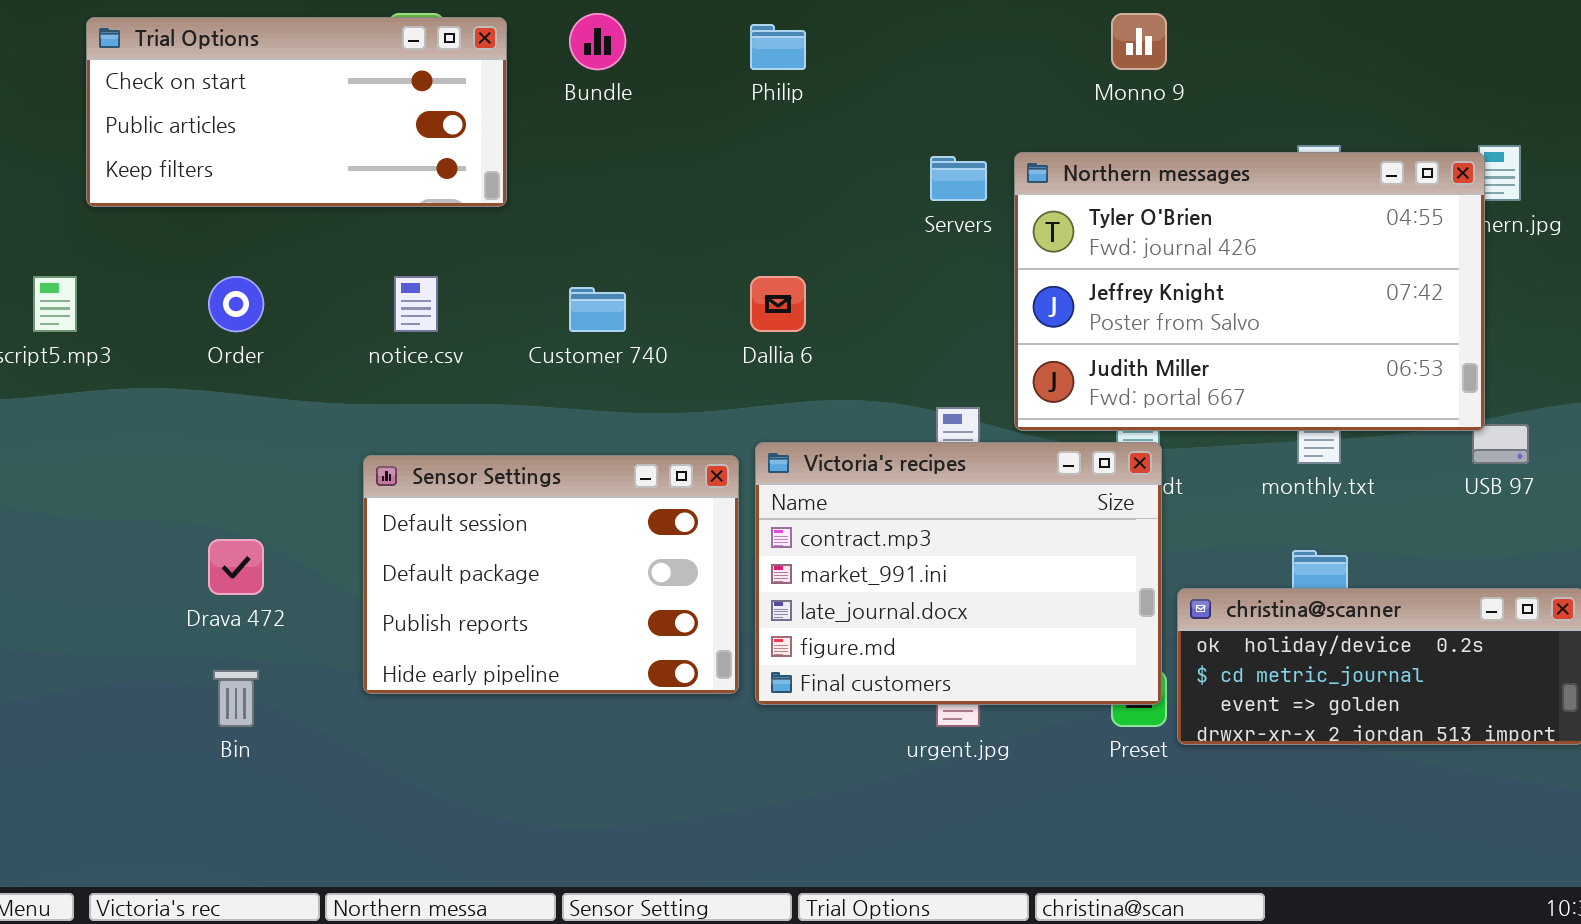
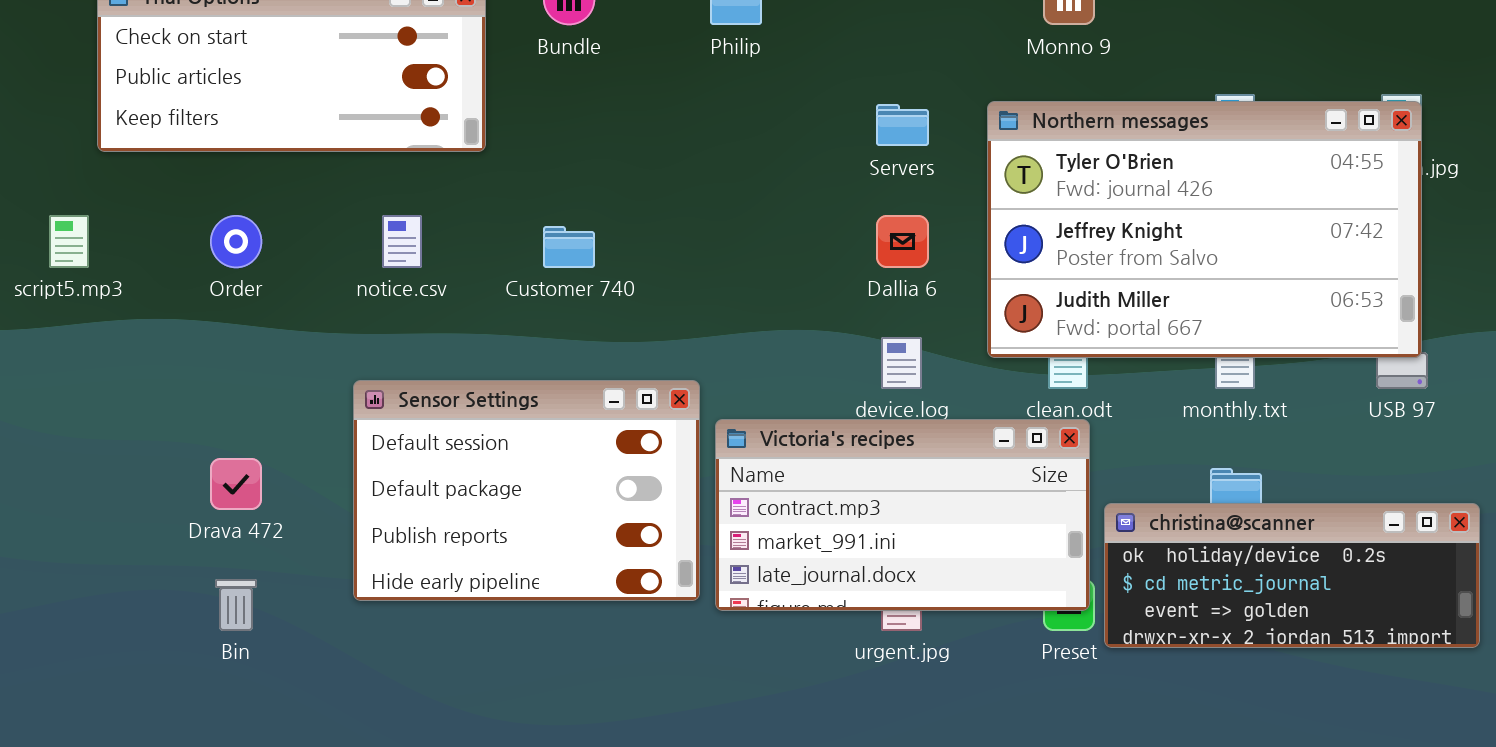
Northern messages: [1014,152,1485,431] -> [987,101,1422,358], moved
Dallia 6: [750,276,806,332] -> [876,215,929,268], moved
Victoria's recipes: [755,442,1162,705] -> [715,419,1090,611], resized

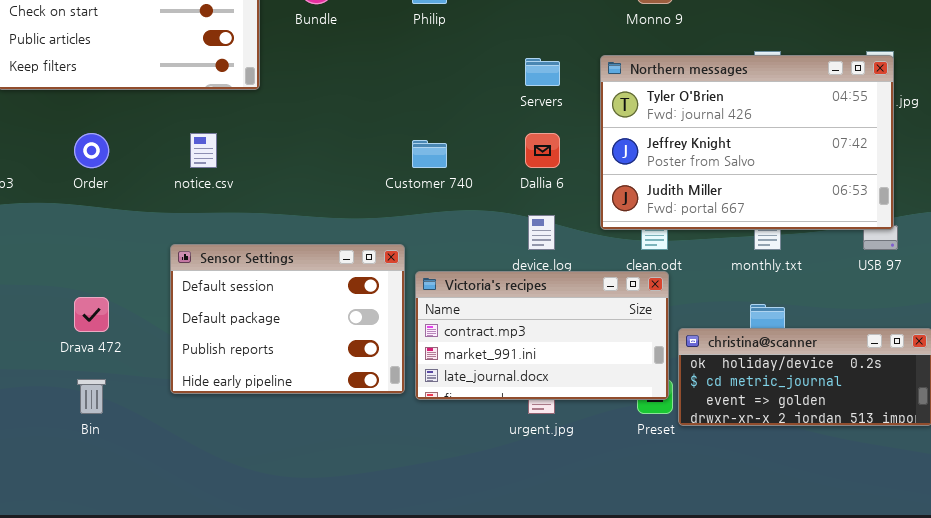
Customer 740: [543,226,595,268] -> [412,140,447,168], moved

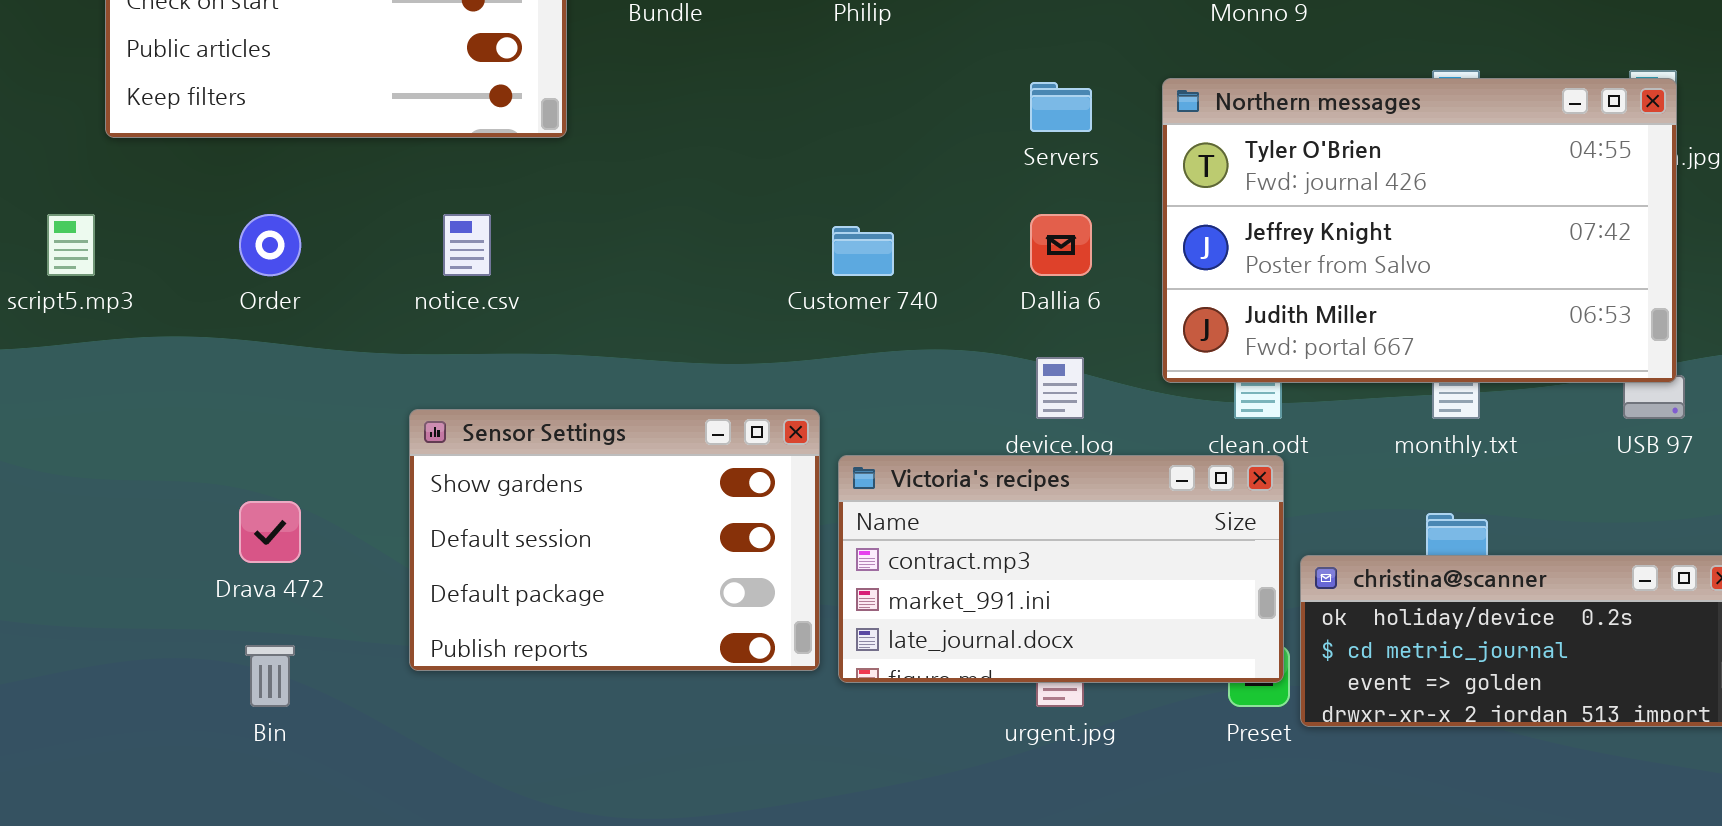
Sensor Settings: [170,244,405,394] -> [409,409,820,671], scrolled up 1 row

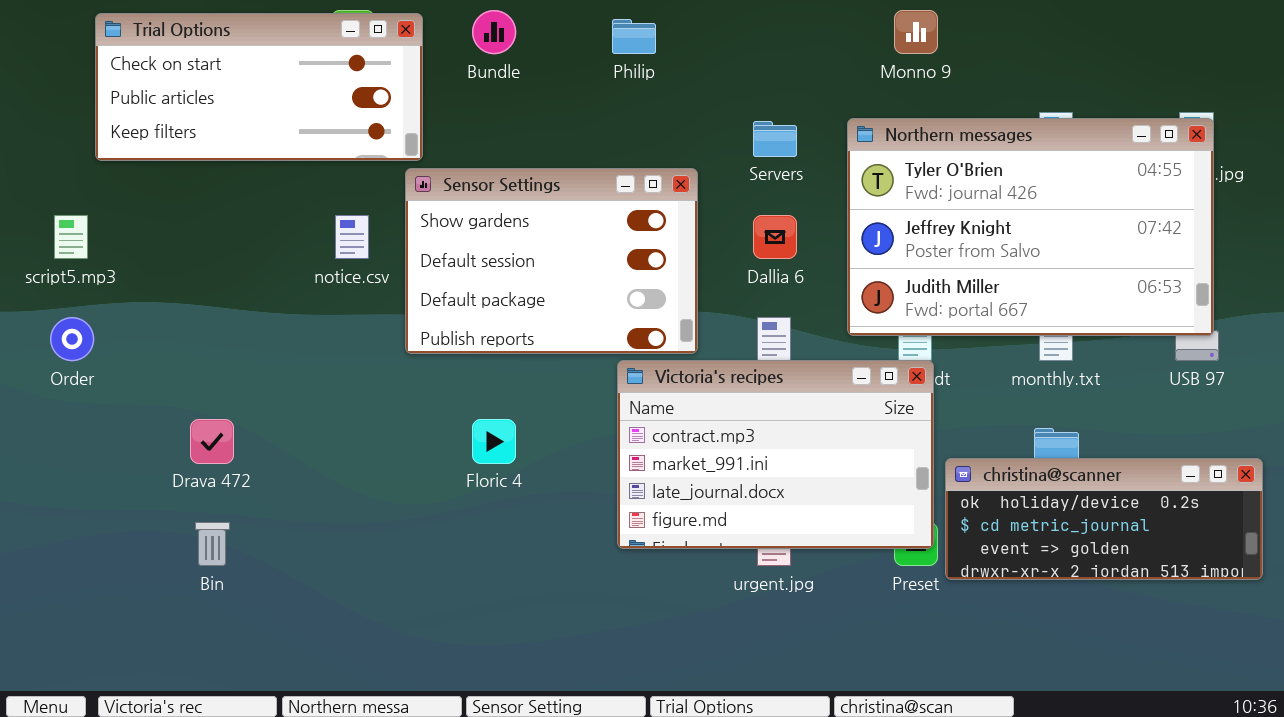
Order: [239,214,301,276] -> [50,317,94,361], moved
Sensor Settings: [409,409,820,671] -> [405,168,698,354], moved
Victoria's recipes: [838,455,1284,683] -> [617,360,934,549], resized

